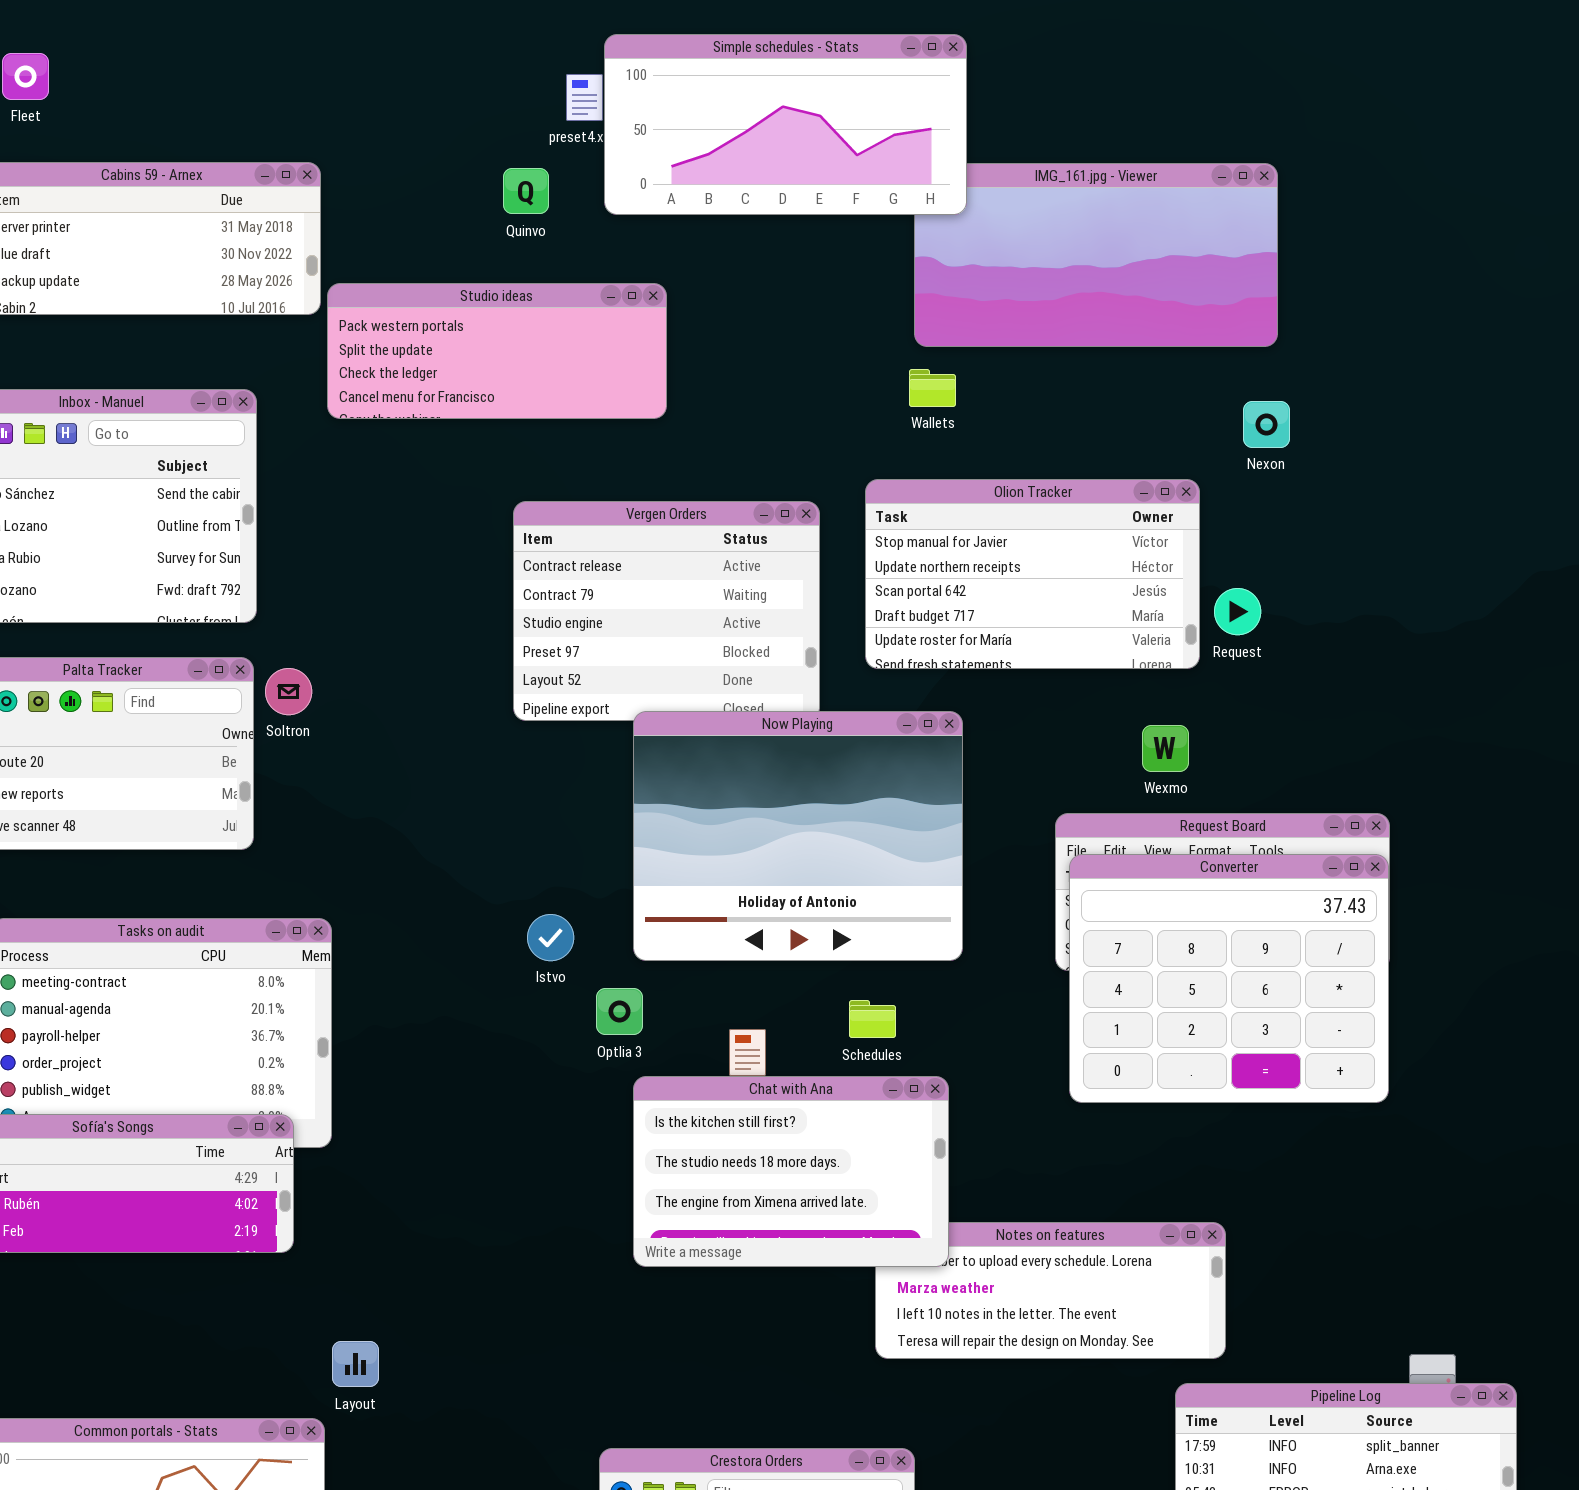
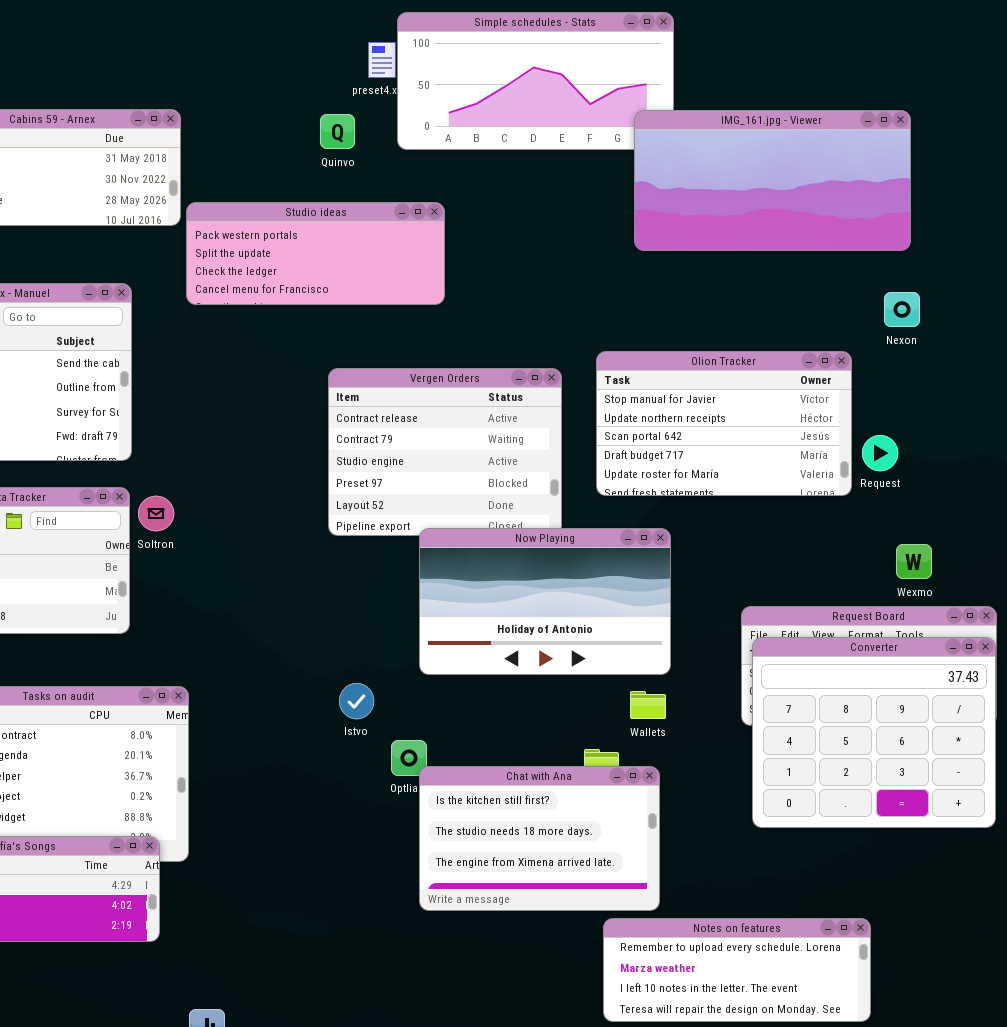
IMG_161.jpg - Viewer: [914,163,1278,347] -> [634,110,911,251], raised
Wallets: [909,369,956,407] -> [630,691,666,719], moved
Now Playing: [633,711,963,961] -> [419,528,671,675], resized
Wexmo: [1142,725,1189,772] -> [896,544,932,579], moved
Chat with Ana: [633,1076,949,1267] -> [419,766,660,911], moved

